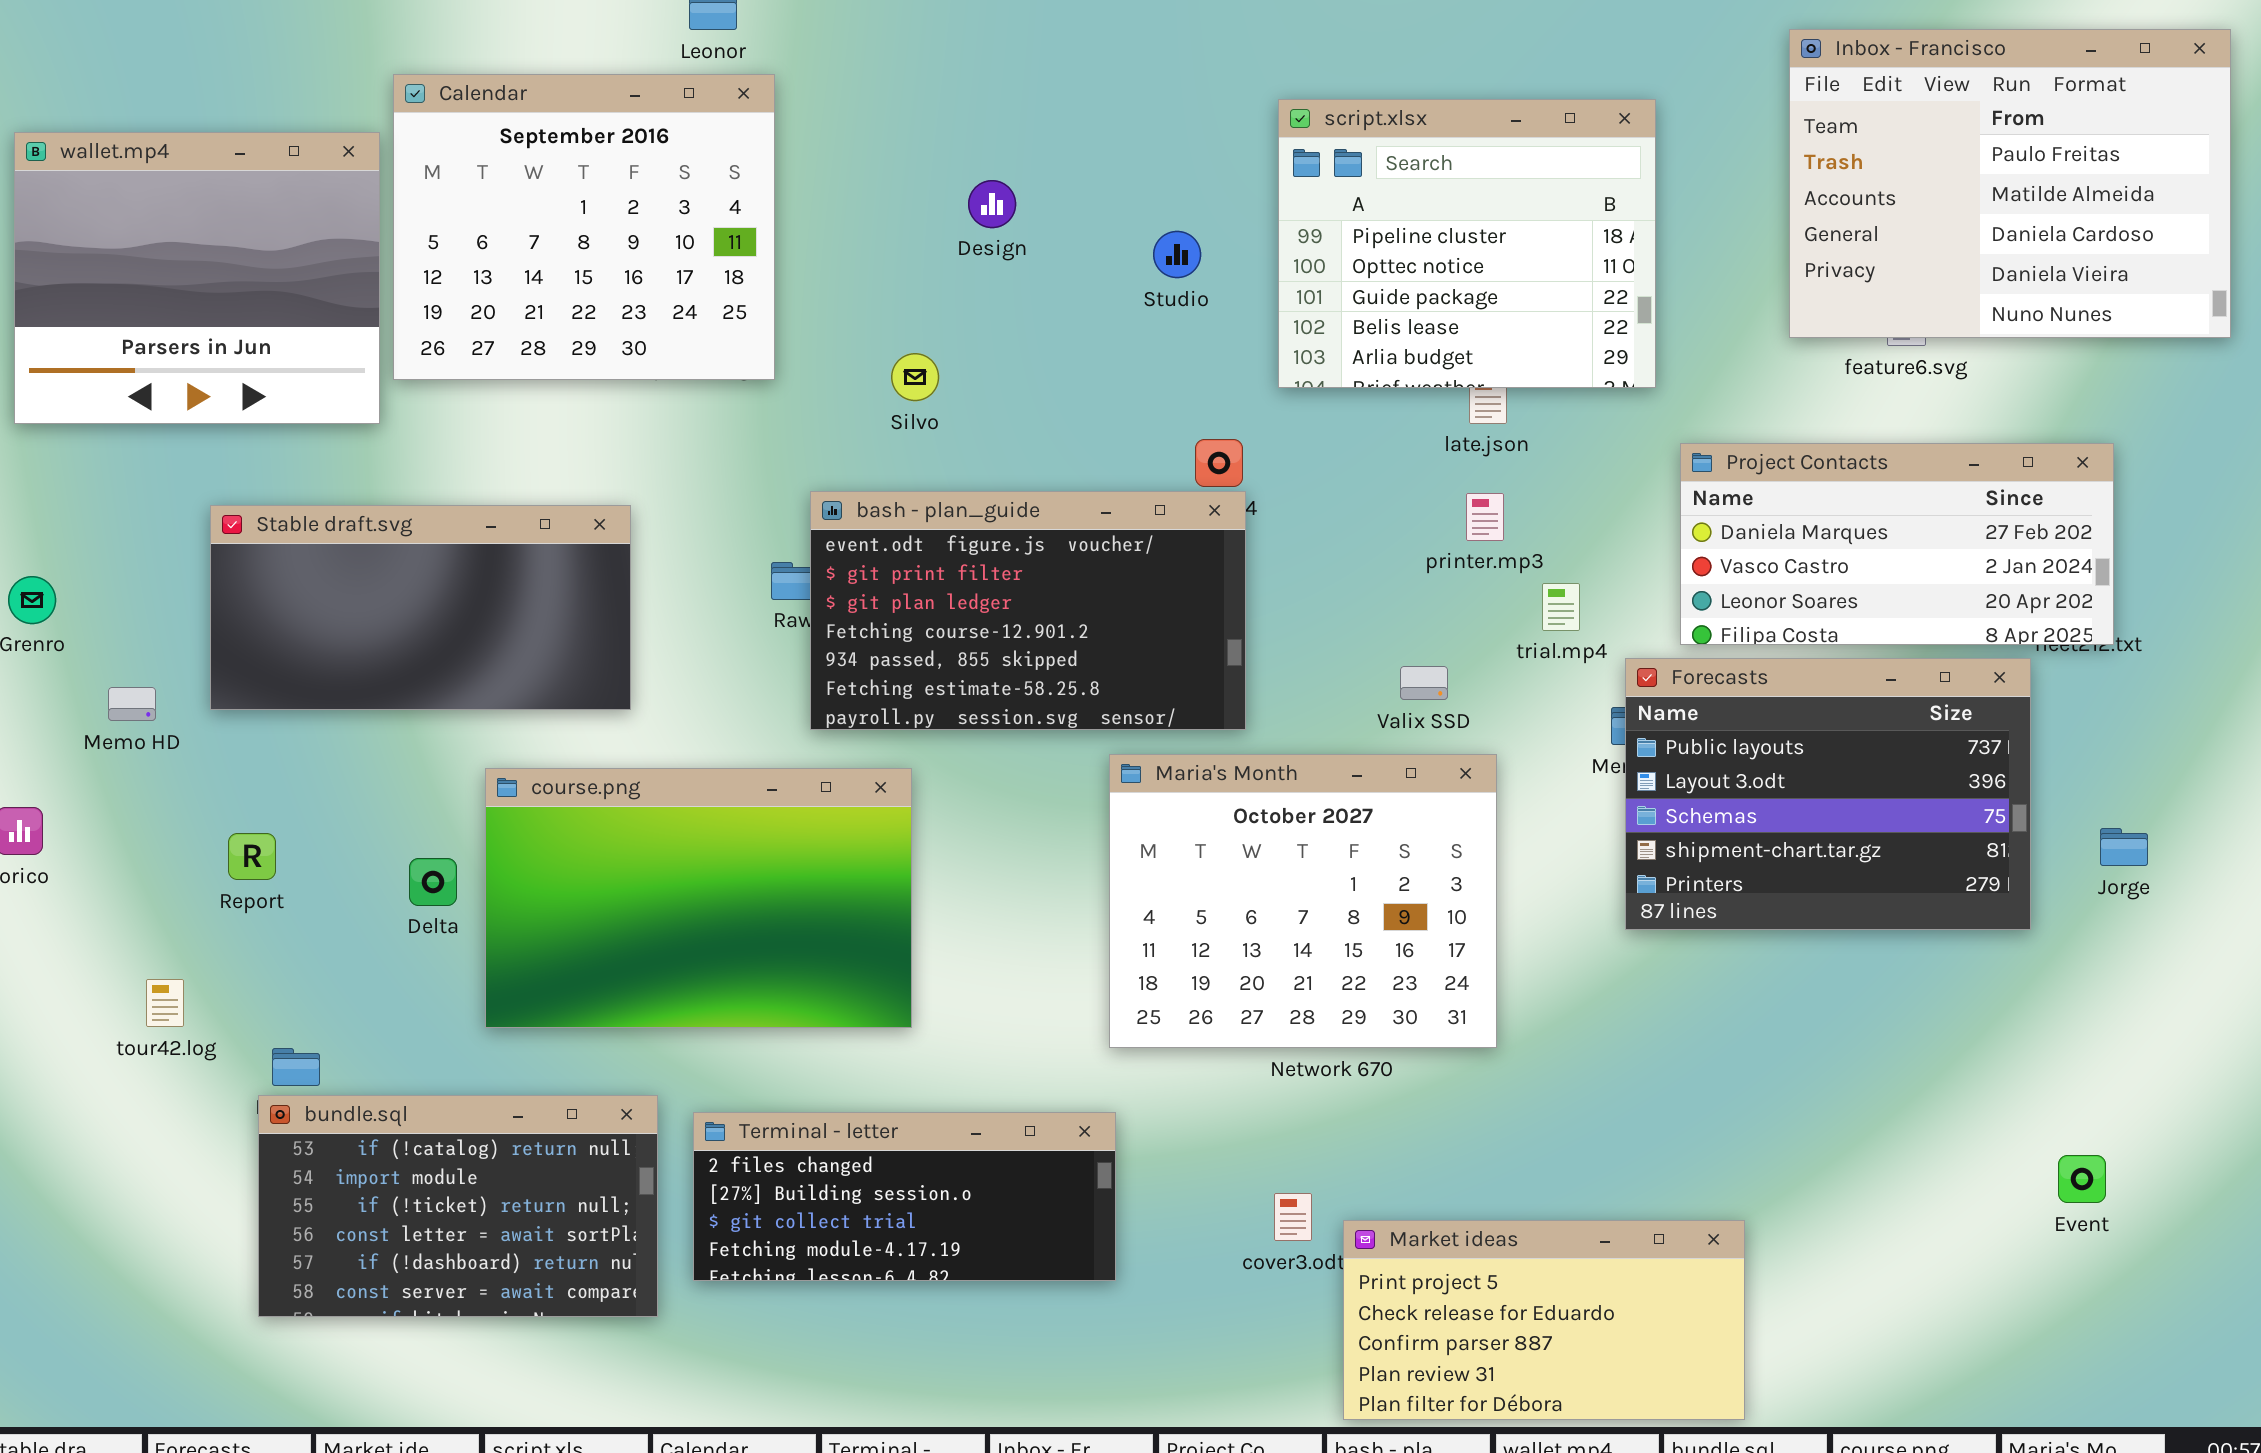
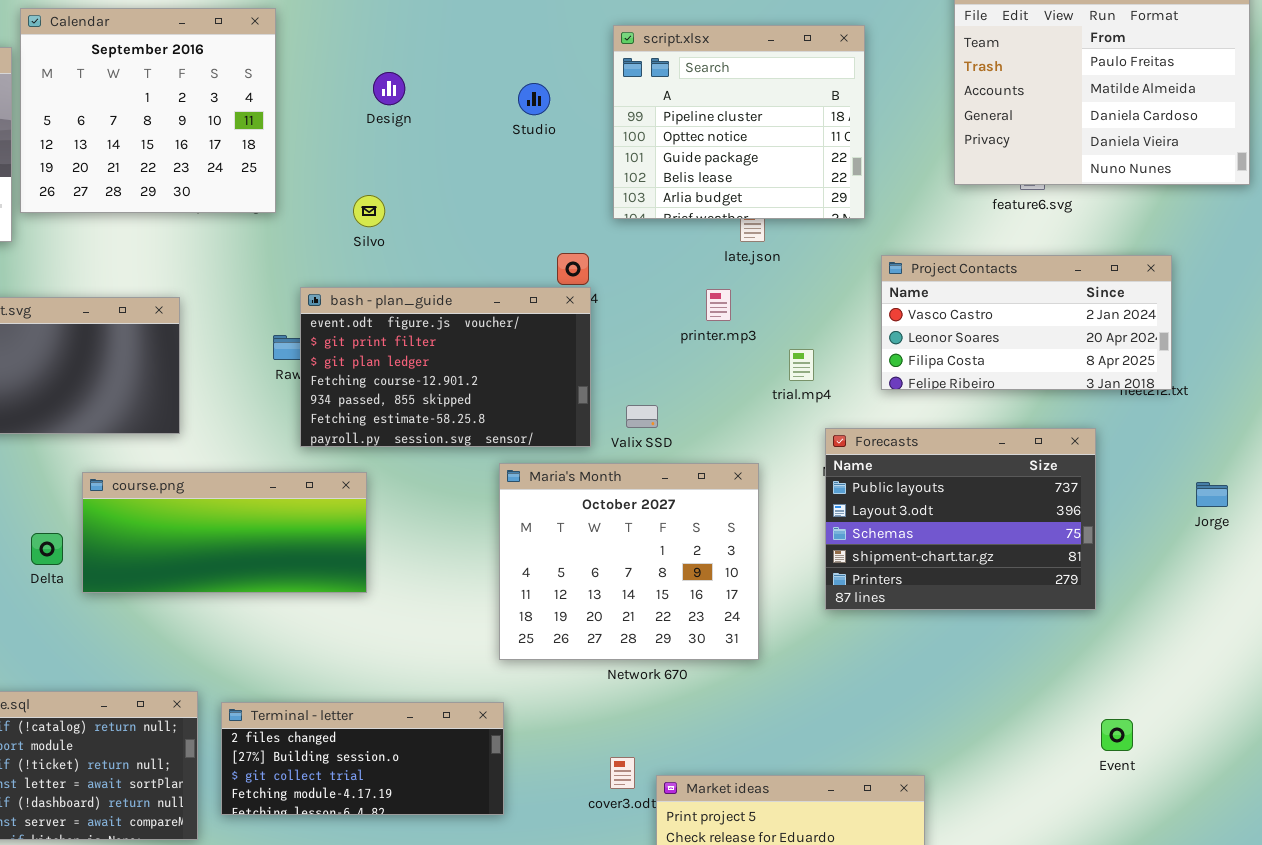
Design: [968,180,1016,228] -> [373,72,405,105], moved
Studio: [1153,231,1201,278] -> [518,83,550,115], moved
Project Contacts: [1680,443,2114,645] -> [881,255,1172,390], scrolled down 1 row
printer.mp3: [1466,493,1504,541] -> [706,289,731,321], moved
Forecasts: [1625,658,2031,930] -> [825,428,1096,610], moved
Valix SSD: [1400,666,1448,700] -> [626,405,658,428], moved
course.png: [485,768,912,1028] -> [82,472,367,593], resized
Jorge: [2100,828,2148,866] -> [1196,482,1228,507], moved
Event: [2058,1155,2106,1203] -> [1101,719,1133,751], moved

